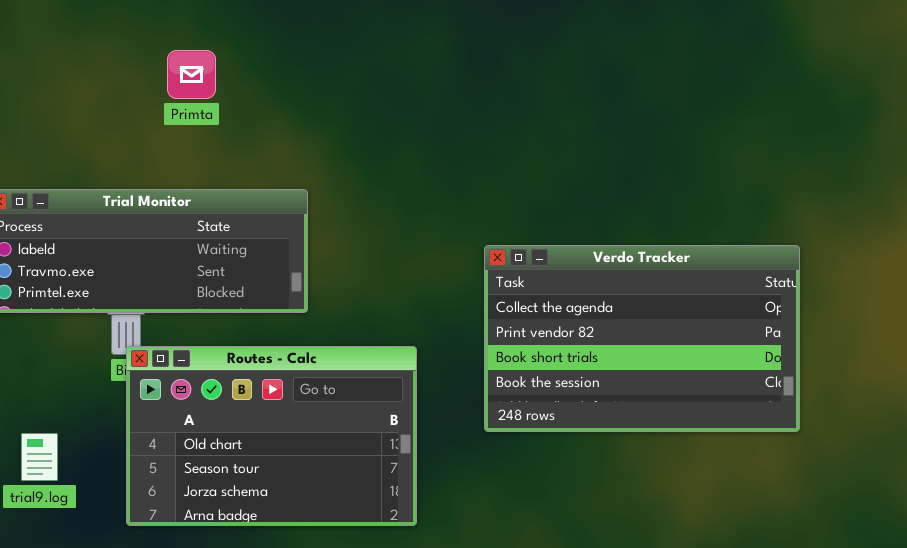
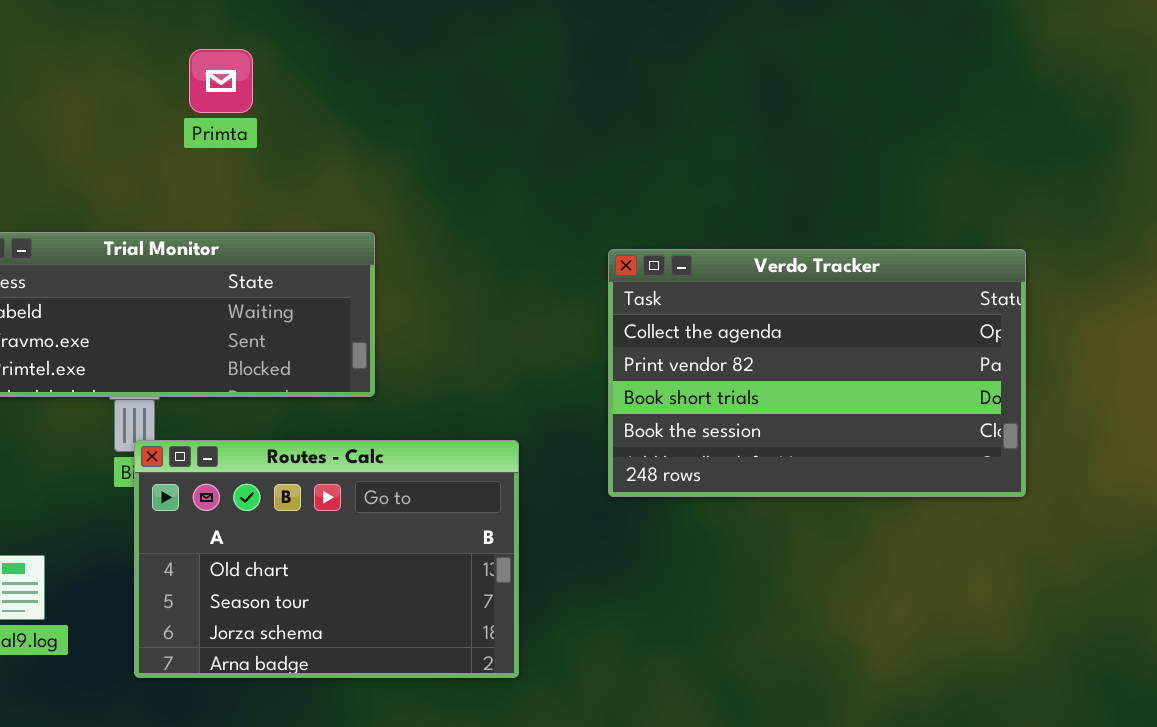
Verdo Tracker: [484,245,800,432] -> [608,249,1026,497], moved

